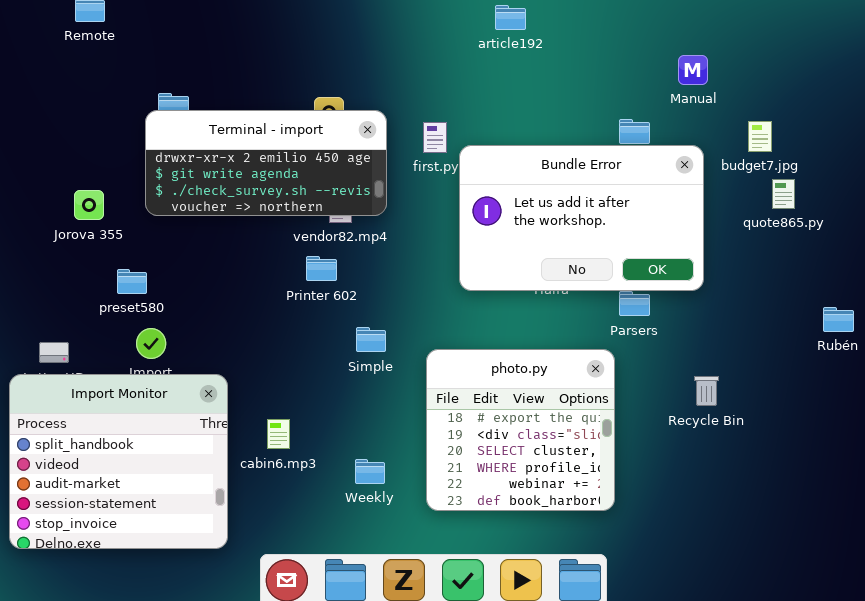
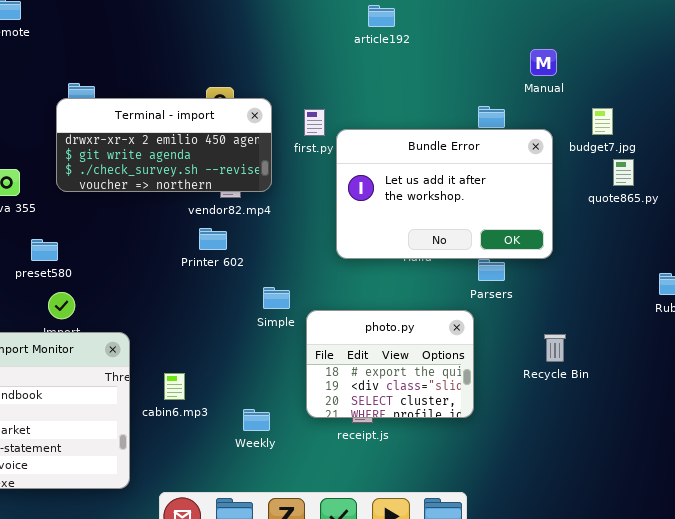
Simple: [356,327,386,352] -> [263,287,290,309], moved
photo.py: [426,349,615,511] -> [306,310,474,418], resized

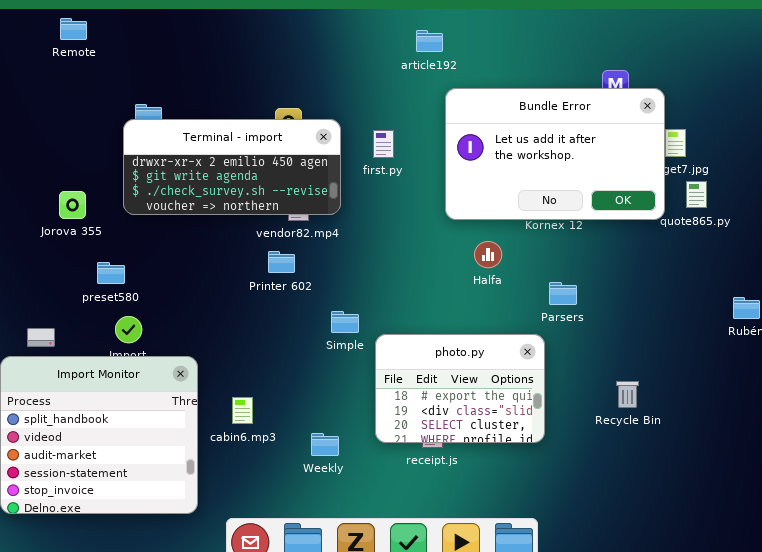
article192: [368,5,395,27] -> [416,30,443,52], moved
Bundle Error: [336,129,553,259] -> [445,88,665,220], moved
Recycle Bin: [544,334,566,362] -> [616,381,639,408], moved

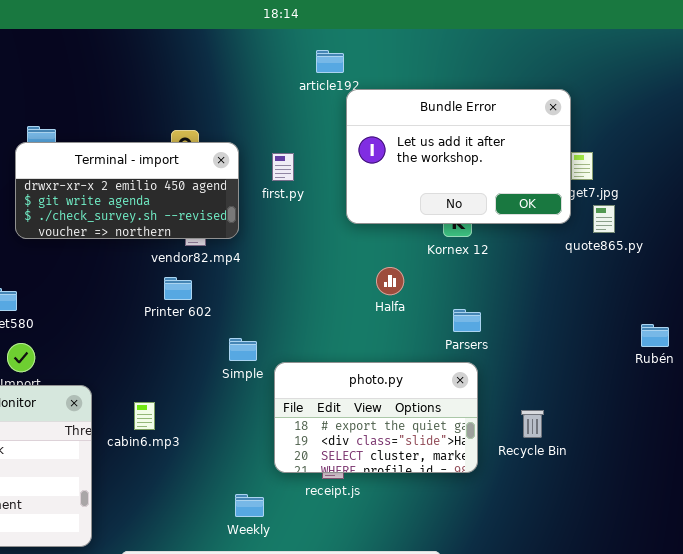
Bundle Error: [445,88,665,220] -> [346,89,571,224], moved
photo.py: [375,334,545,443] -> [274,362,478,473], resized
cabin6.mp3: [232,397,253,424] -> [134,402,155,430], moved
Weekly: [311,433,339,456] -> [235,494,264,517], moved

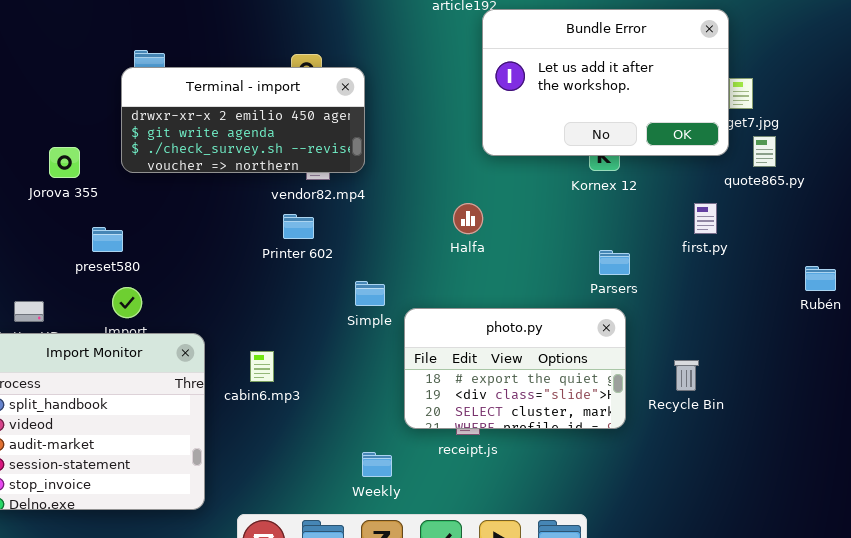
first.py: [272,153,294,181] -> [694,203,717,234], moved
Halfa: [376,267,404,295] -> [453,203,483,234], moved

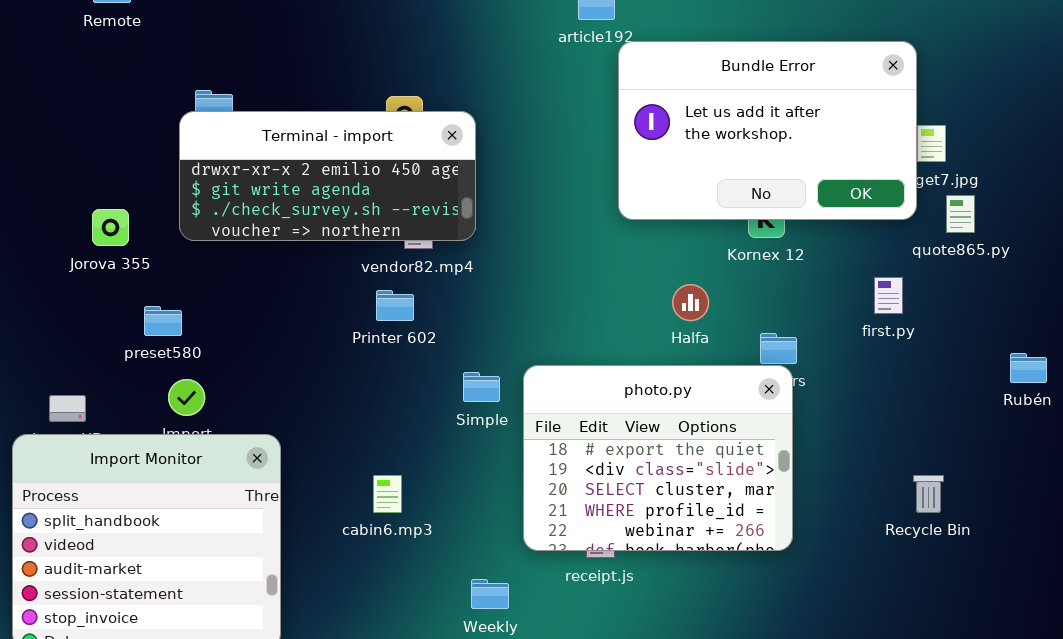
Halfa: [453,203,483,234] -> [672,284,709,321], moved
photo.py: [404,308,626,429] -> [523,365,793,551], resized
cabin6.mp3: [250,351,274,382] -> [373,475,402,513], moved
Recycle Bin: [674,360,699,391] -> [913,475,944,513], moved

